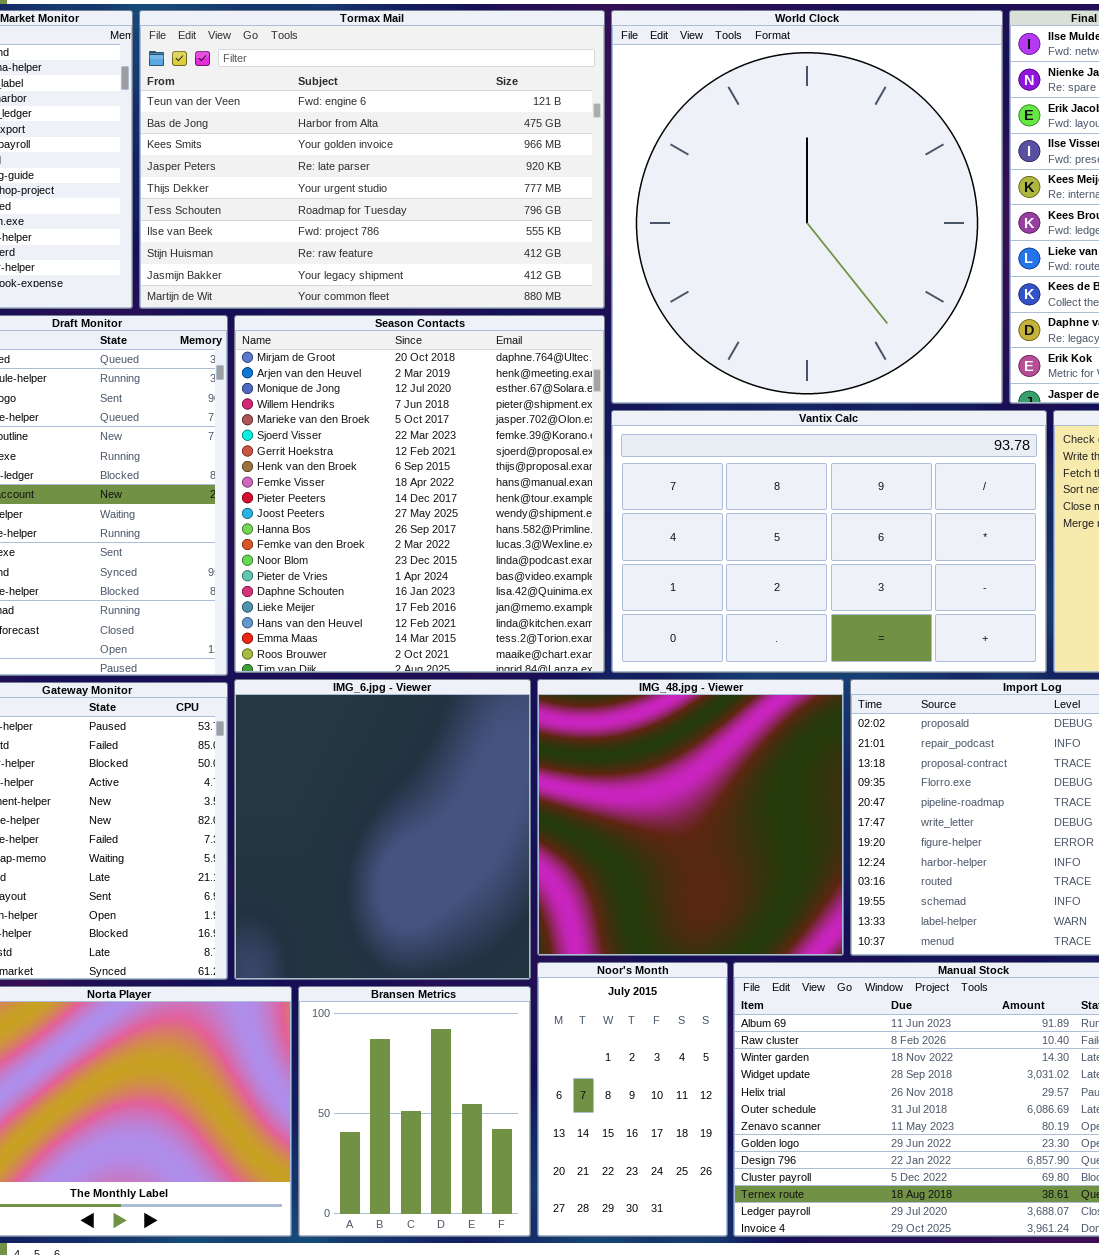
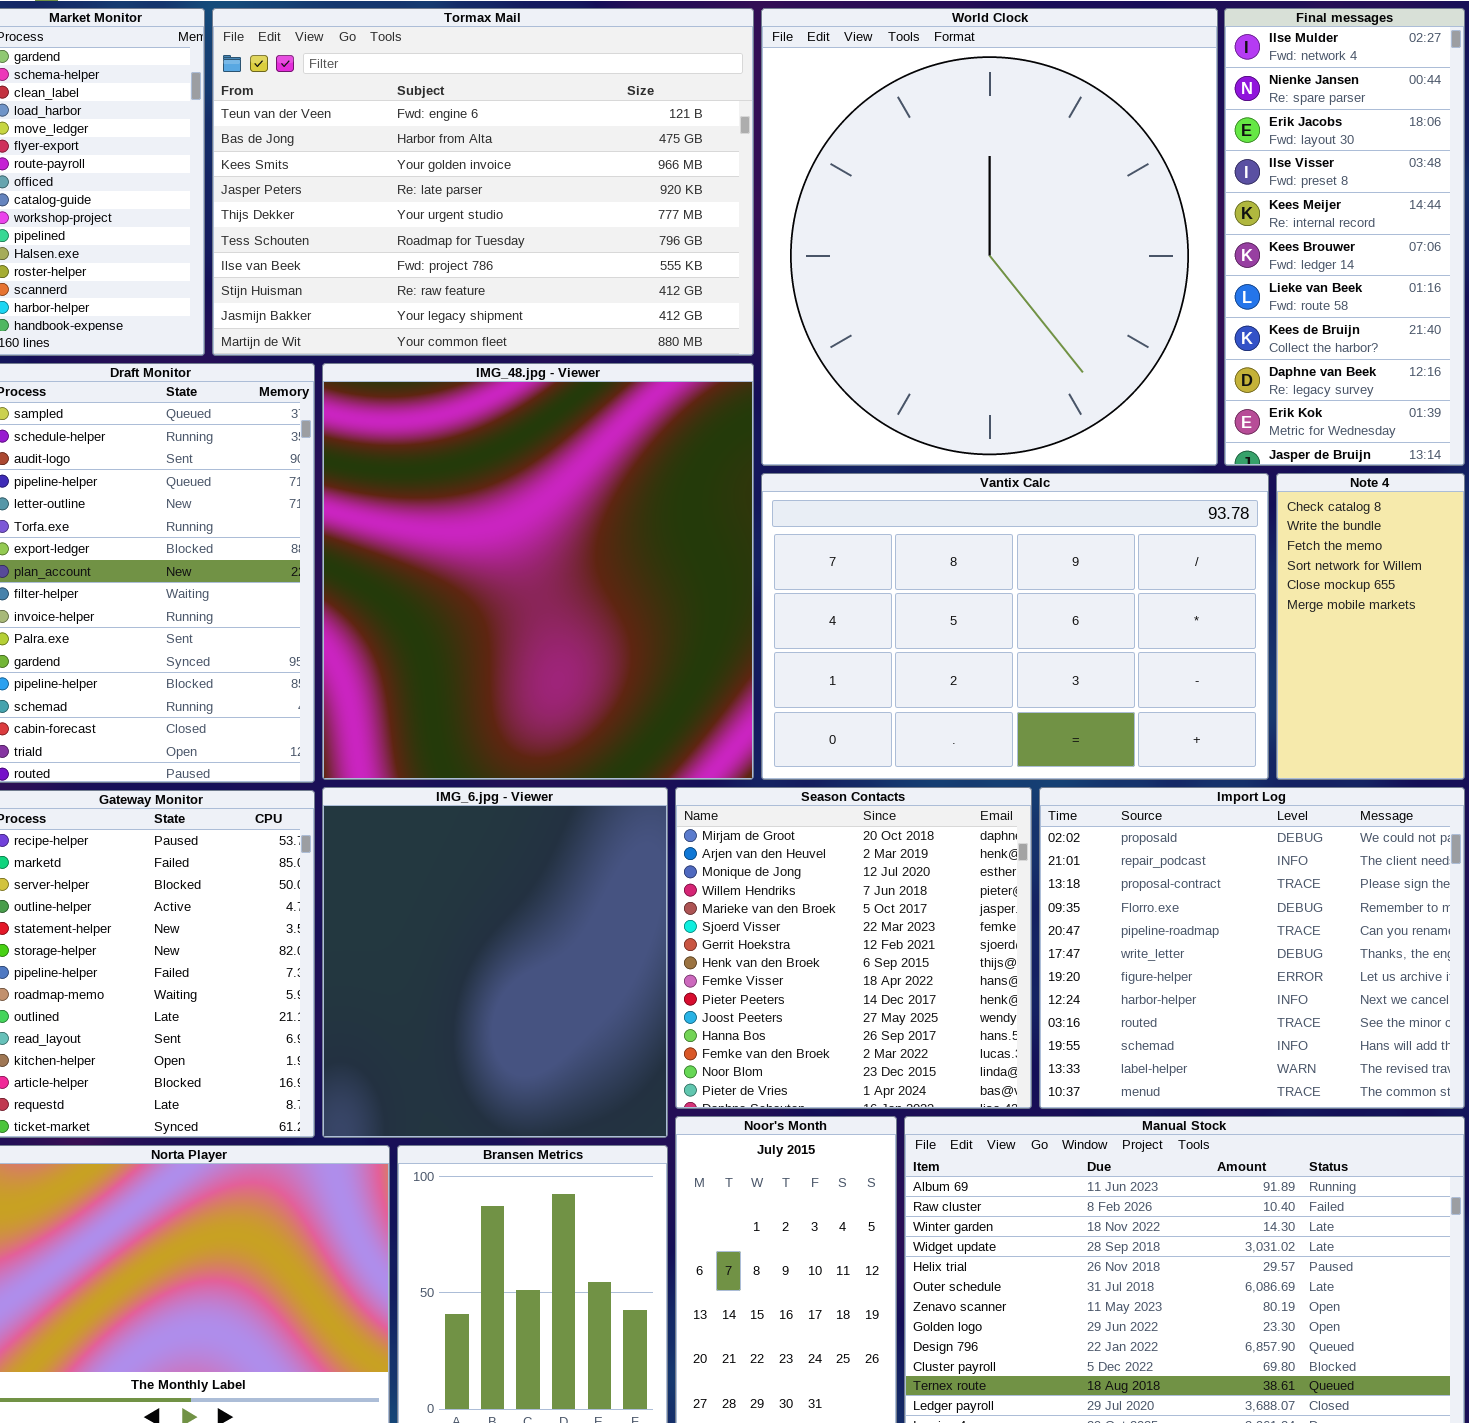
Season Contacts: [234,315,605,673] -> [675,787,1032,1109], moved, resized
IMG_48.jpg - Viewer: [537,679,844,956] -> [322,363,754,780], moved, resized

